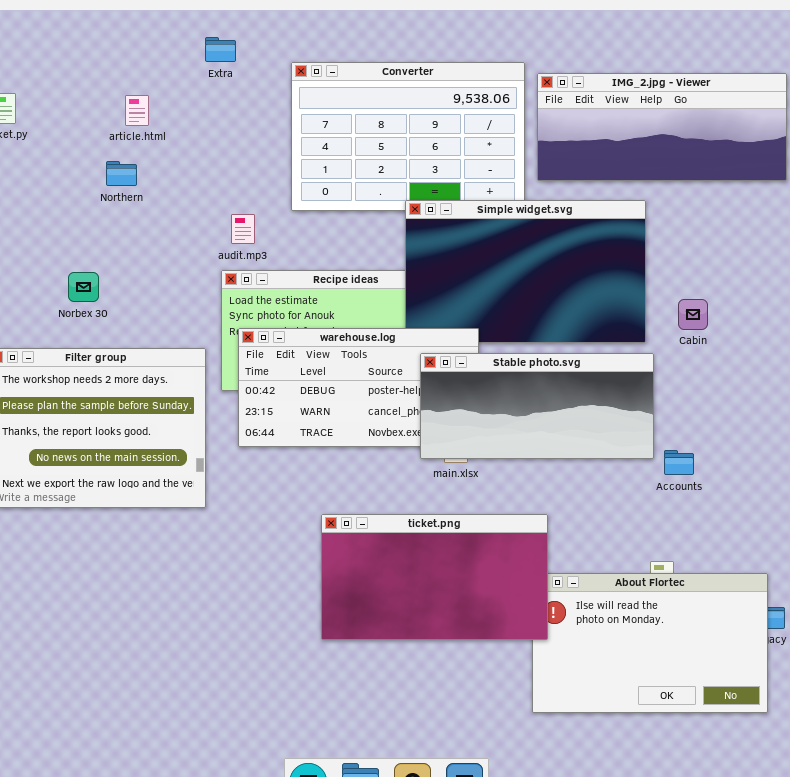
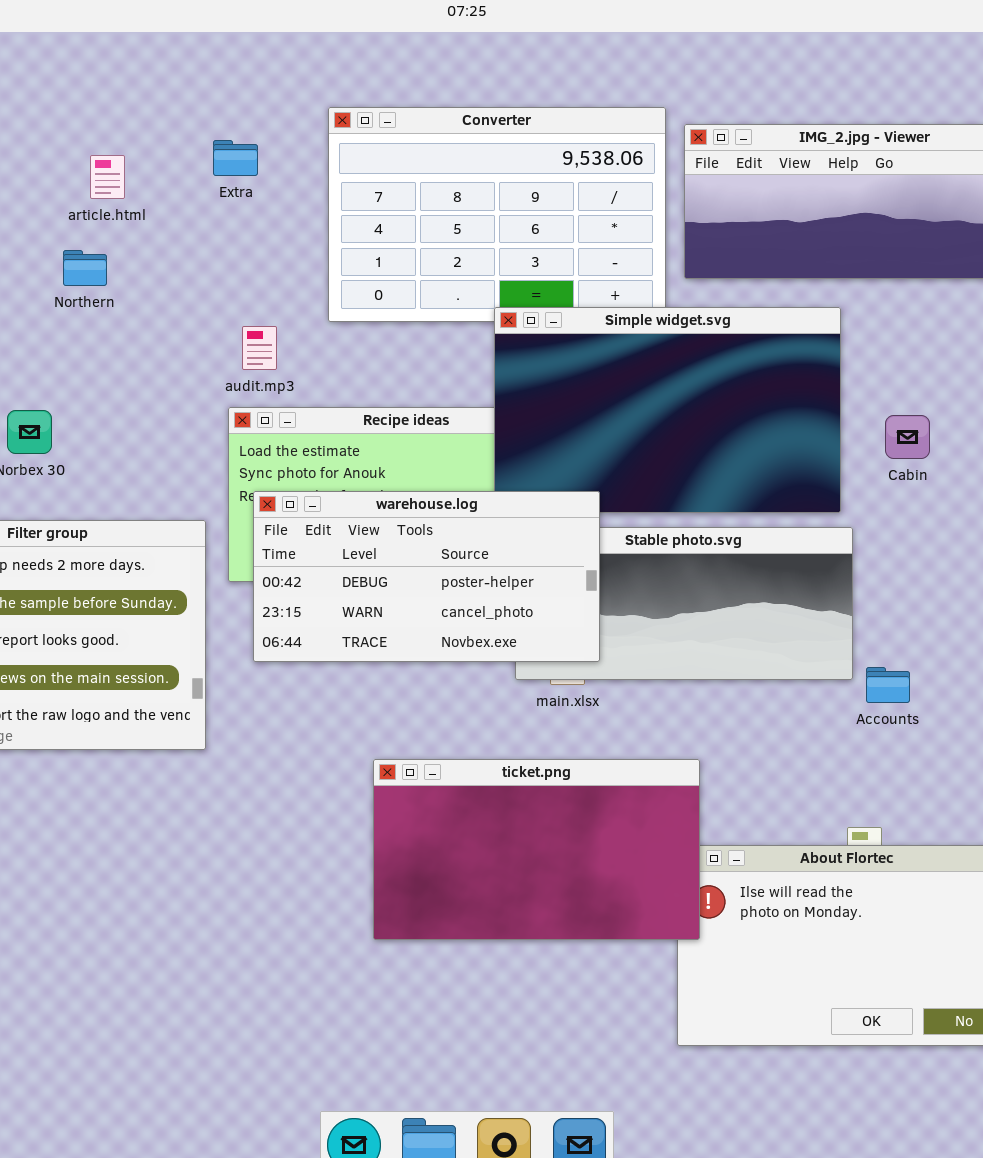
Extra: [205,37,236,62] -> [213,140,258,176], moved
Cabin: [678,299,708,330] -> [885,415,930,459], moved
warehouse.log: [238,328,479,447] -> [253,491,600,662], raised

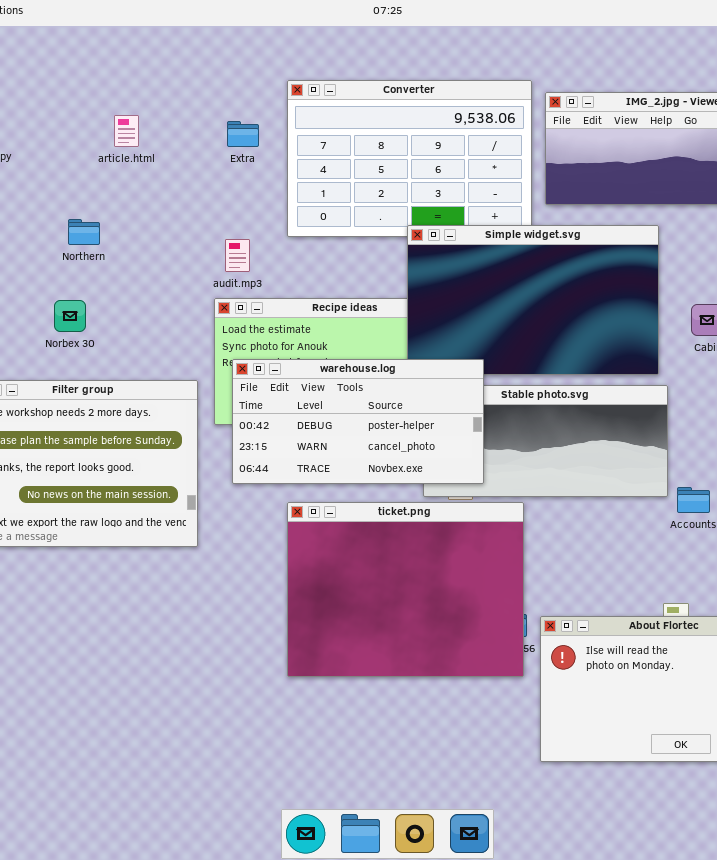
Extra: [213,140,258,176] -> [227,121,259,147], moved
Northern: [63,250,107,286] -> [68,219,100,245], moved
ticket.png: [373,759,700,940] -> [287,502,524,677], moved, resized

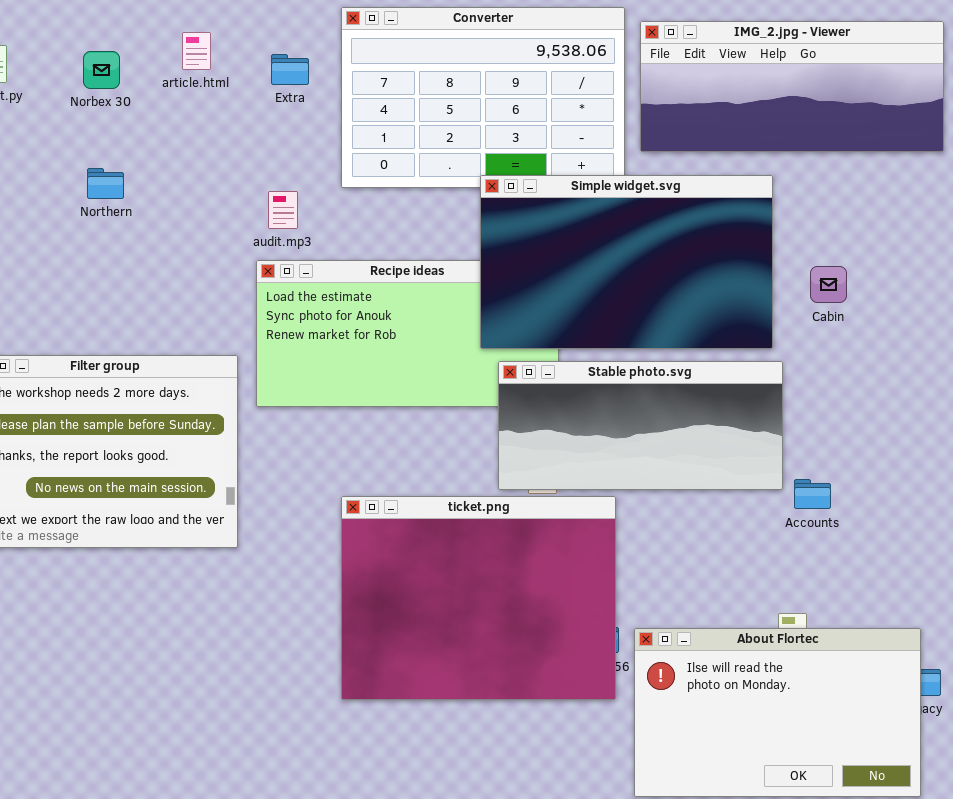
article.html: [114,115,139,147] -> [182,32,211,70], moved
Norbex 30: [54,300,86,332] -> [83,51,120,89], moved
warehouse.log: [232,359,484,484] -> none, closed

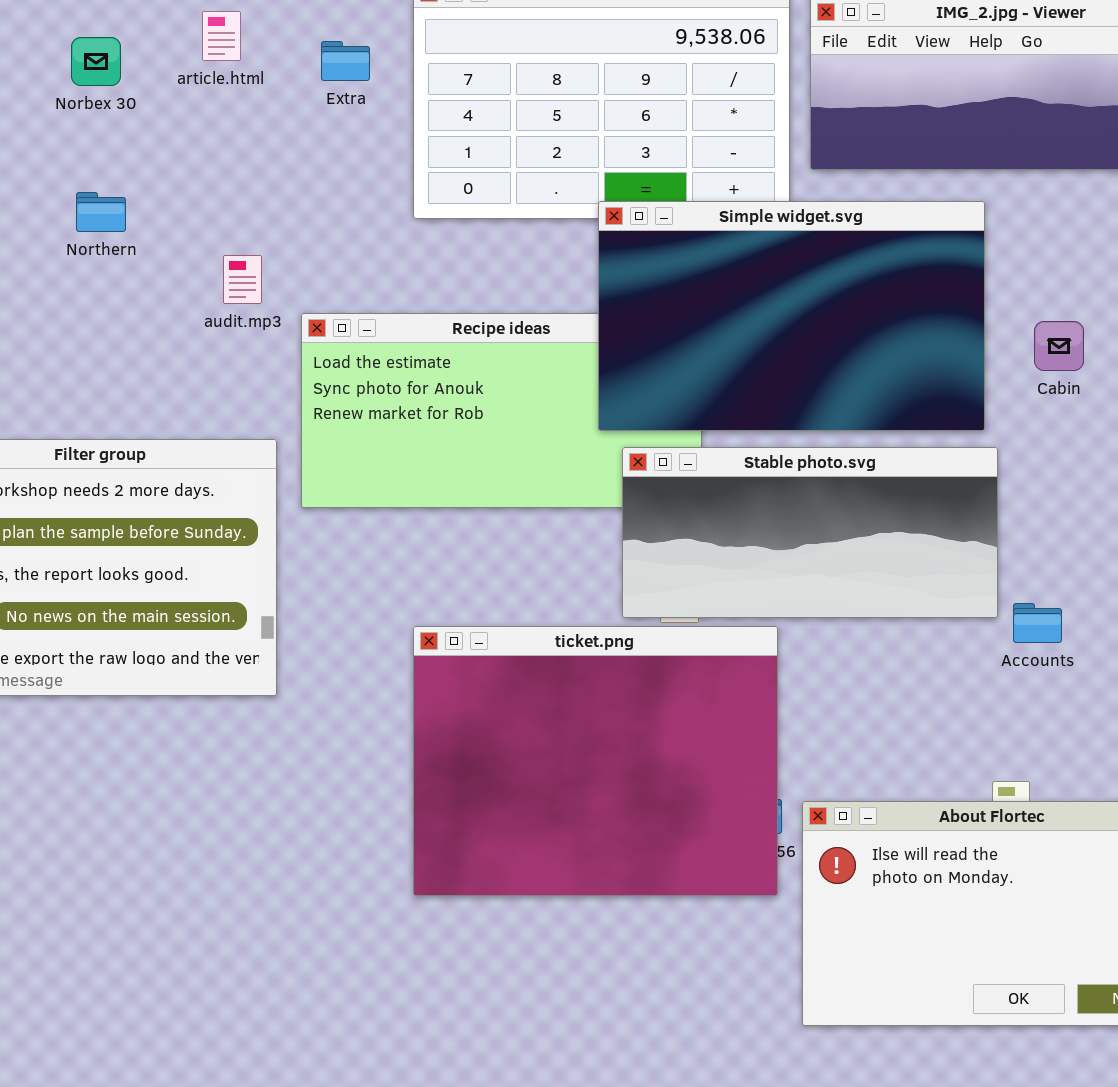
audit.mp3: [268,191,298,229] -> [223,255,262,304], moved

